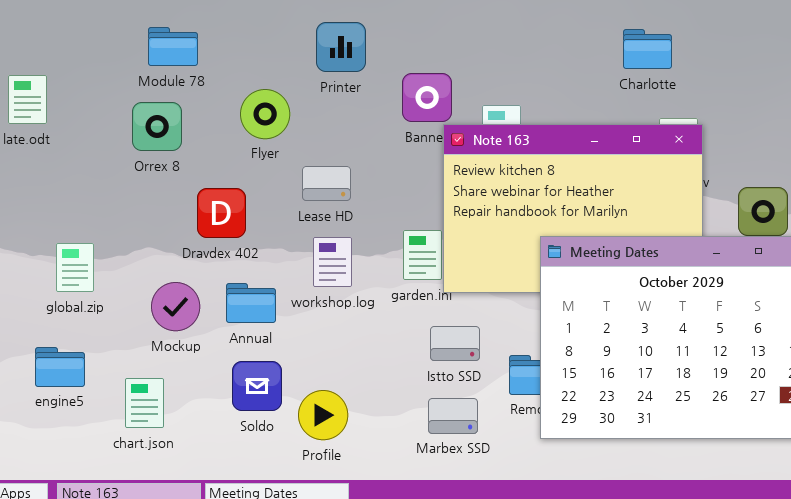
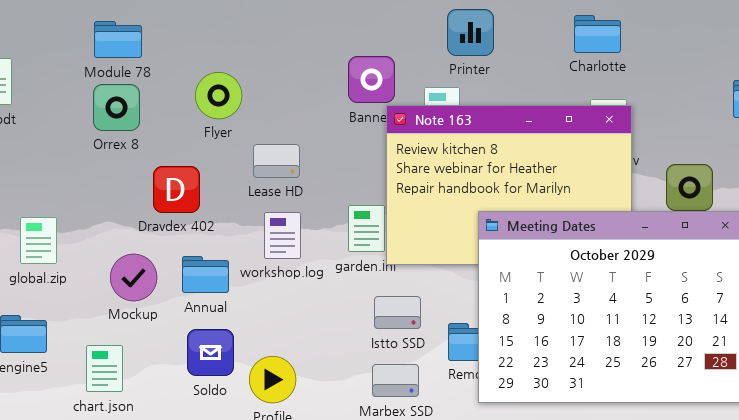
Printer: [316,22,366,72] -> [447,9,494,56], moved
Module 78: [148,27,198,66] -> [94,21,142,58], moved
Charlotte: [623,29,672,69] -> [574,15,621,53], moved

